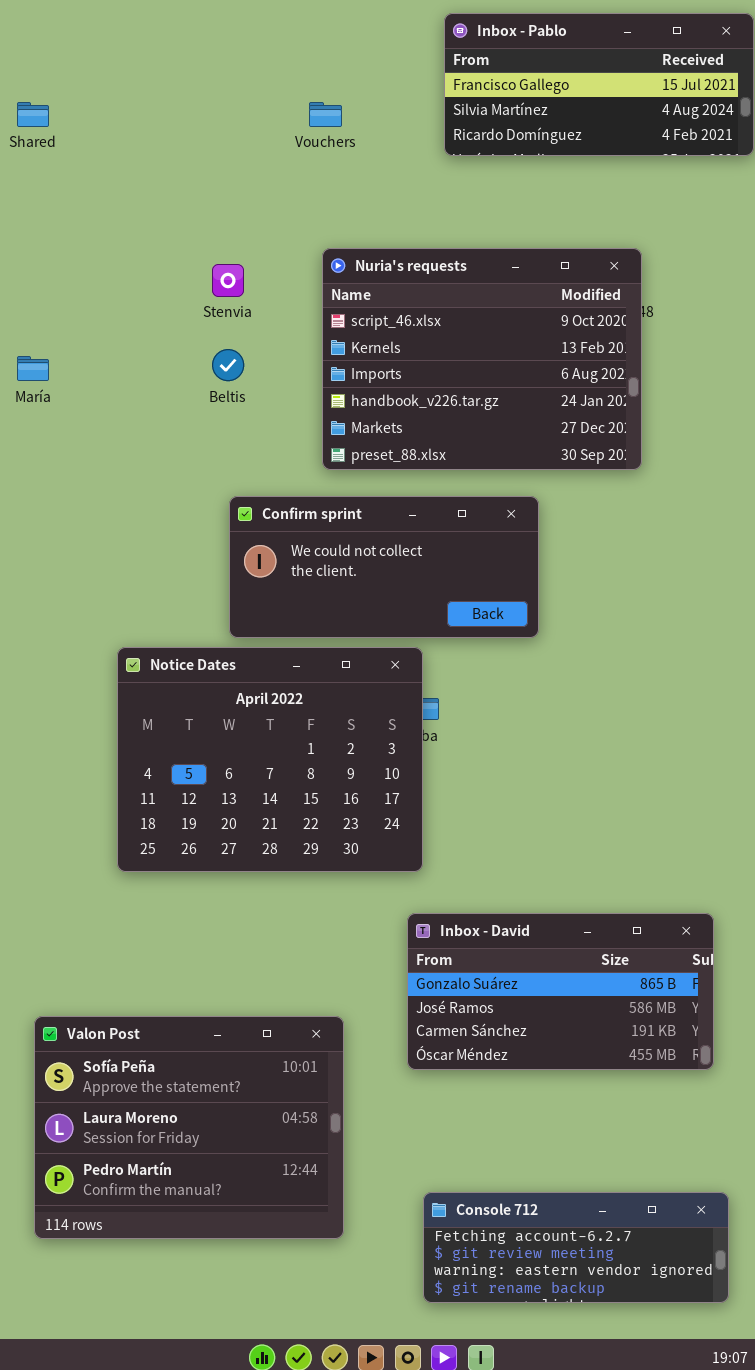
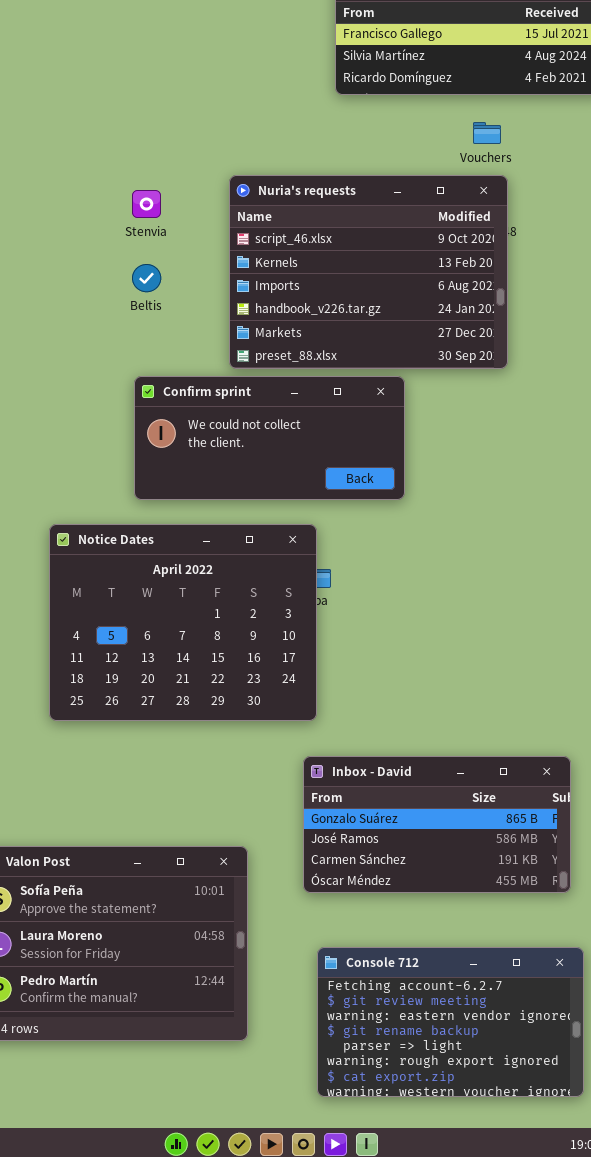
Vouchers: [309,102,342,127] -> [473,122,501,144], moved
Confirm sprint: [229,496,539,638] -> [134,376,405,500], moved
Console 712: [423,1192,729,1303] -> [317,947,584,1097], resized

